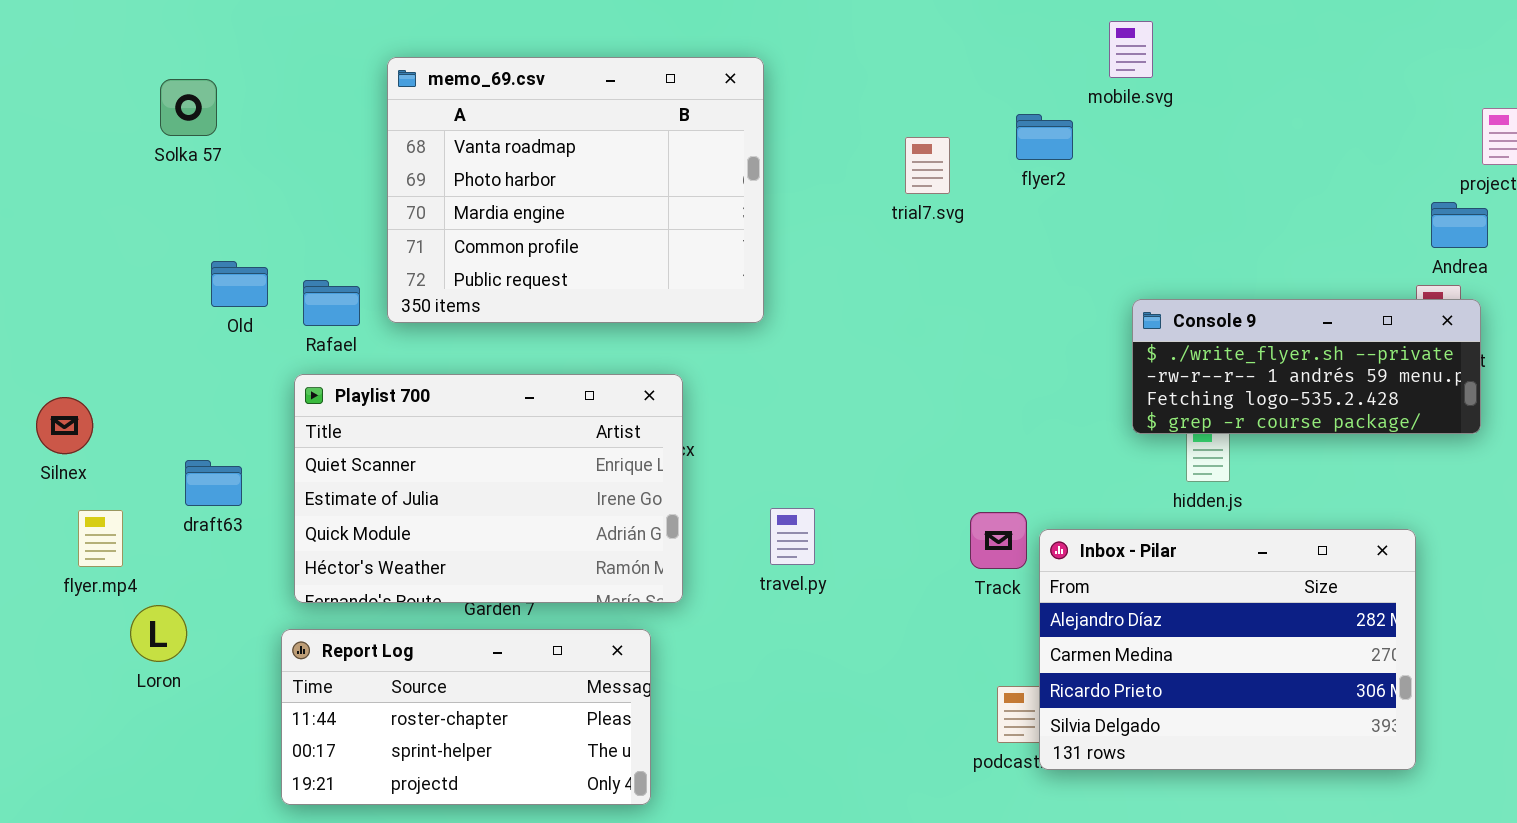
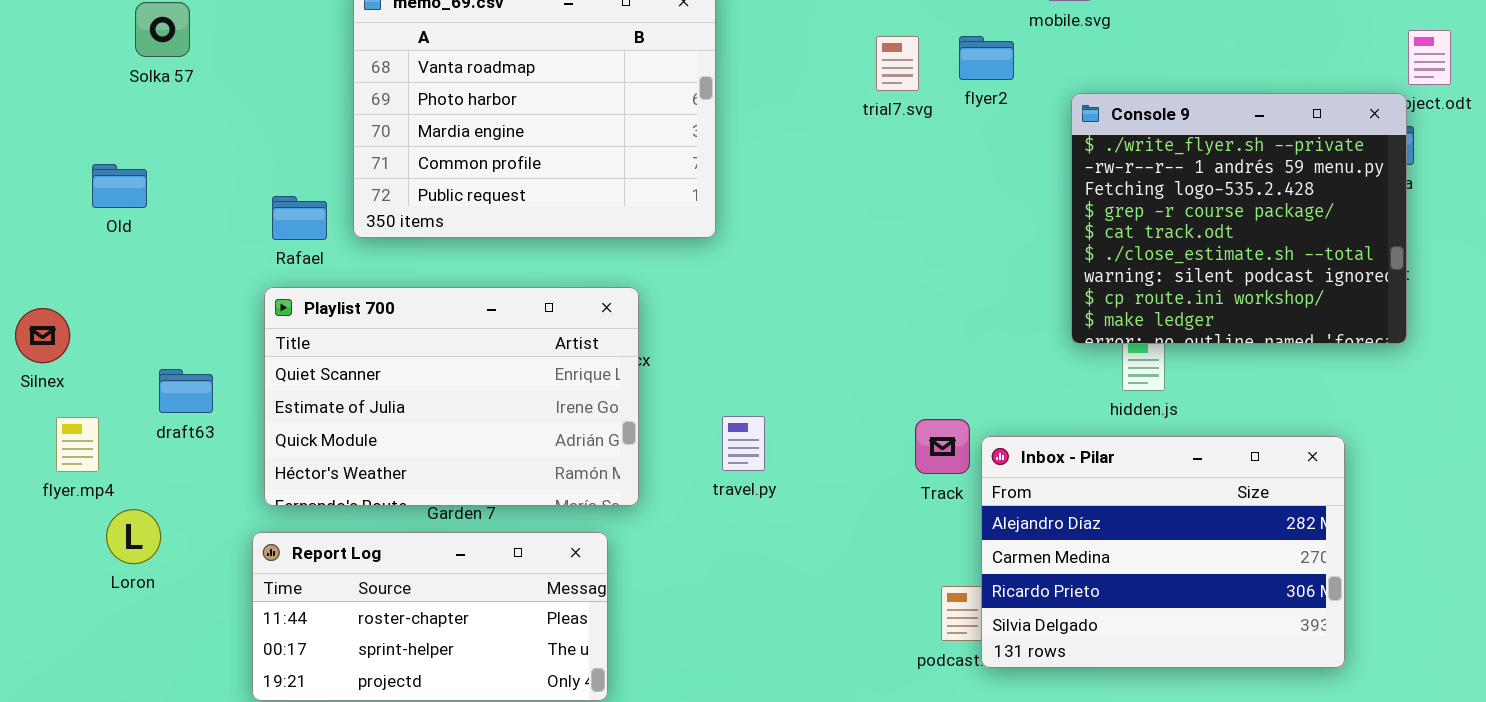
trial7.svg: [905,137,950,194] -> [876,36,919,91], moved
Old: [211,261,268,307] -> [92,164,147,208], moved
Console 9: [1132,299,1481,434] -> [1071,93,1407,344], resized

